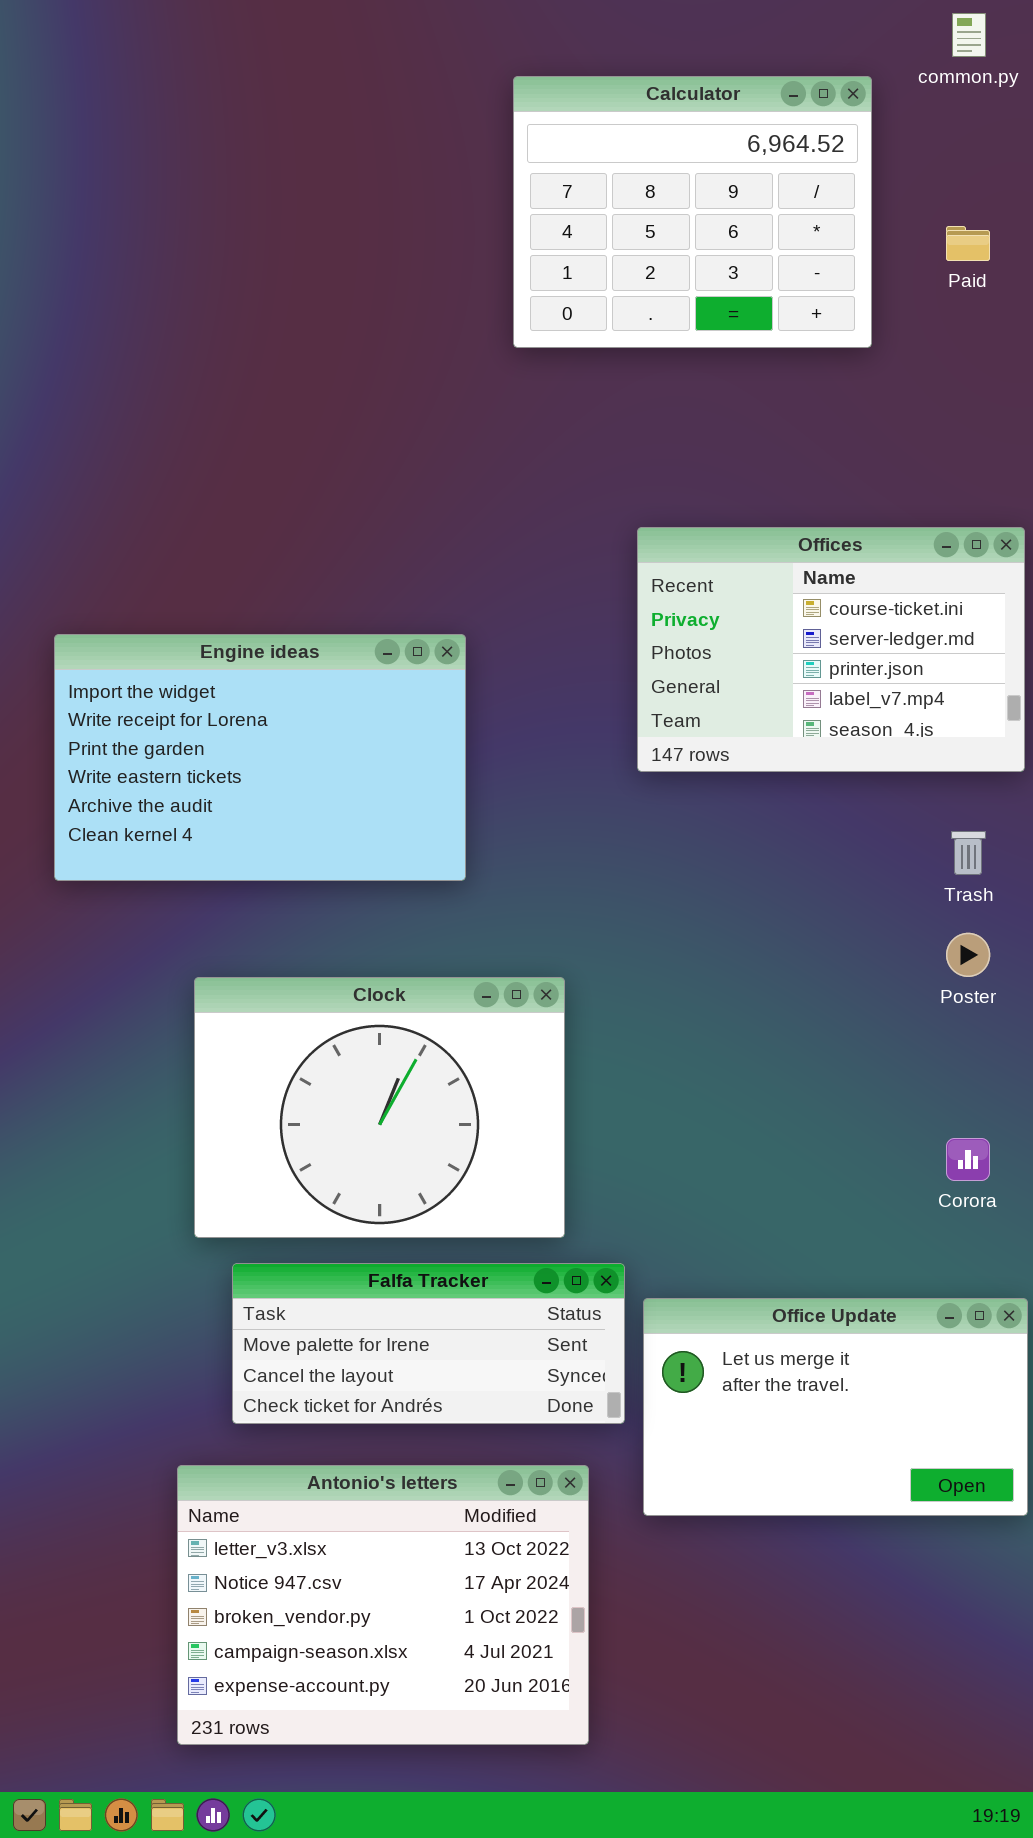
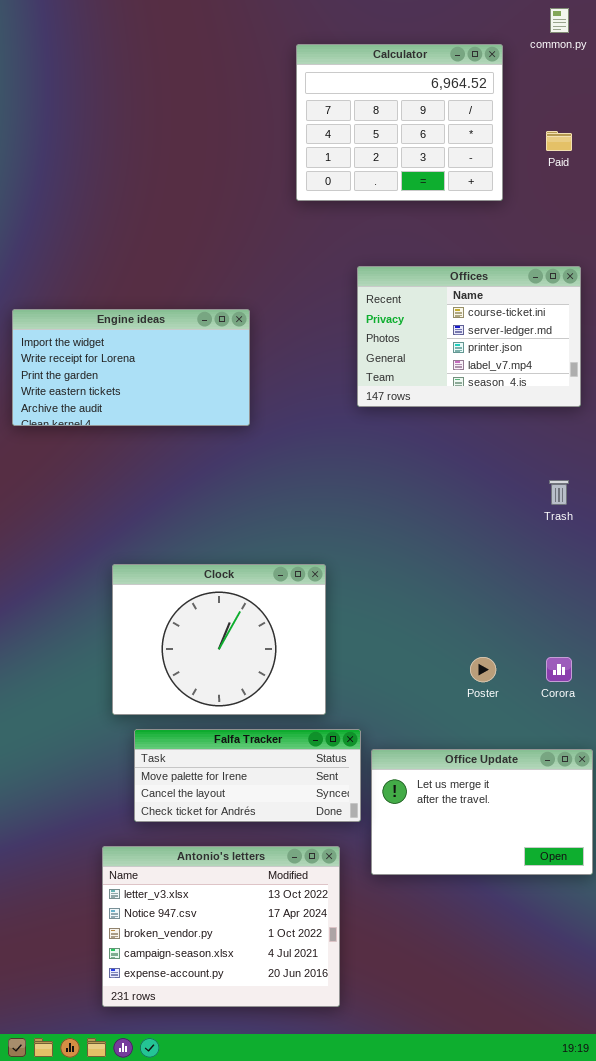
Offices: [637,527,1025,772] -> [357,266,581,407], moved
Engine ideas: [54,634,466,881] -> [12,309,250,426], moved, resized
Poster: [946,933,990,977] -> [470,657,496,682], moved

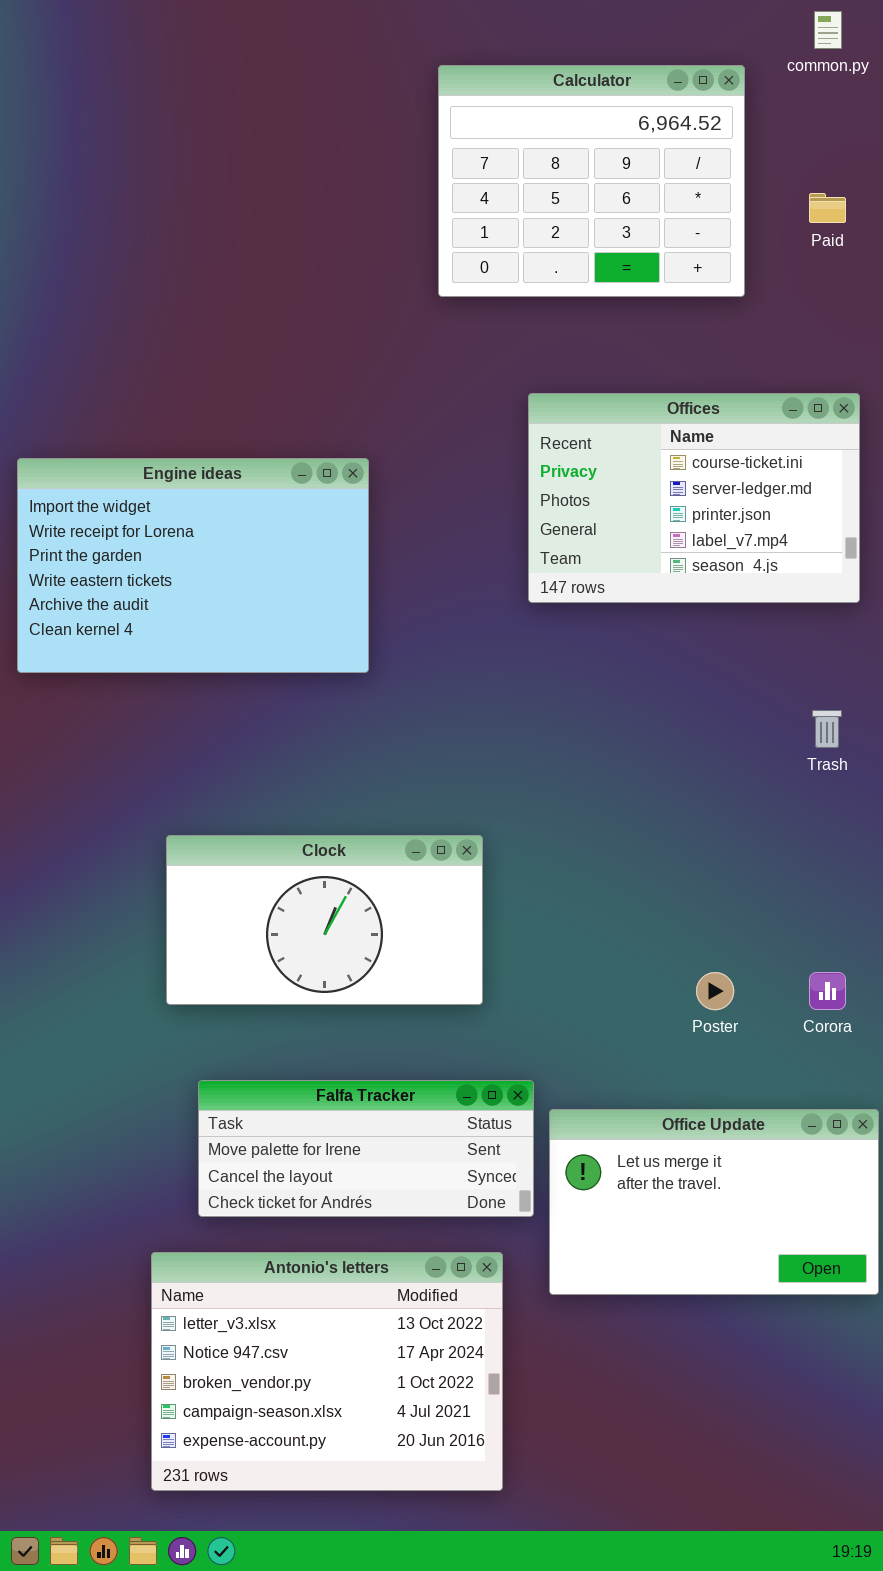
Engine ideas: [12,309,250,426] -> [17,458,369,673], resized
Clock: [112,564,326,715] -> [166,835,483,1005], resized

